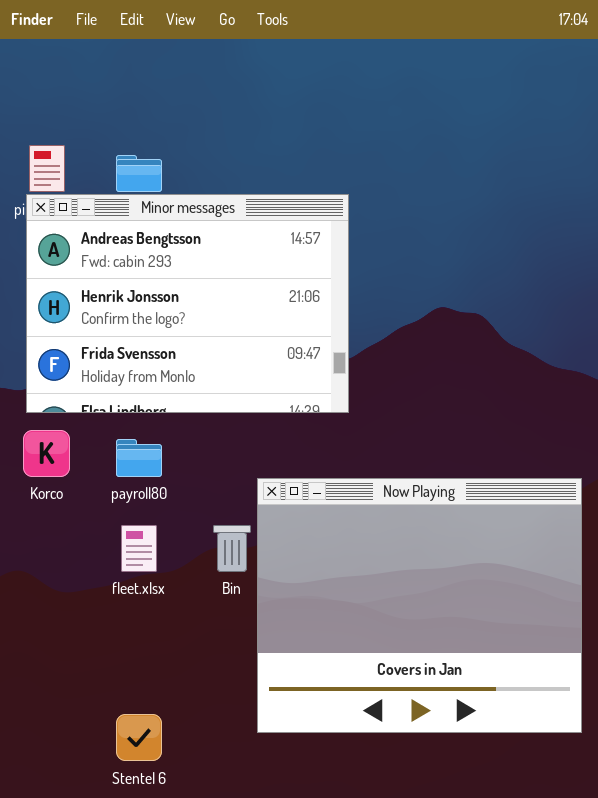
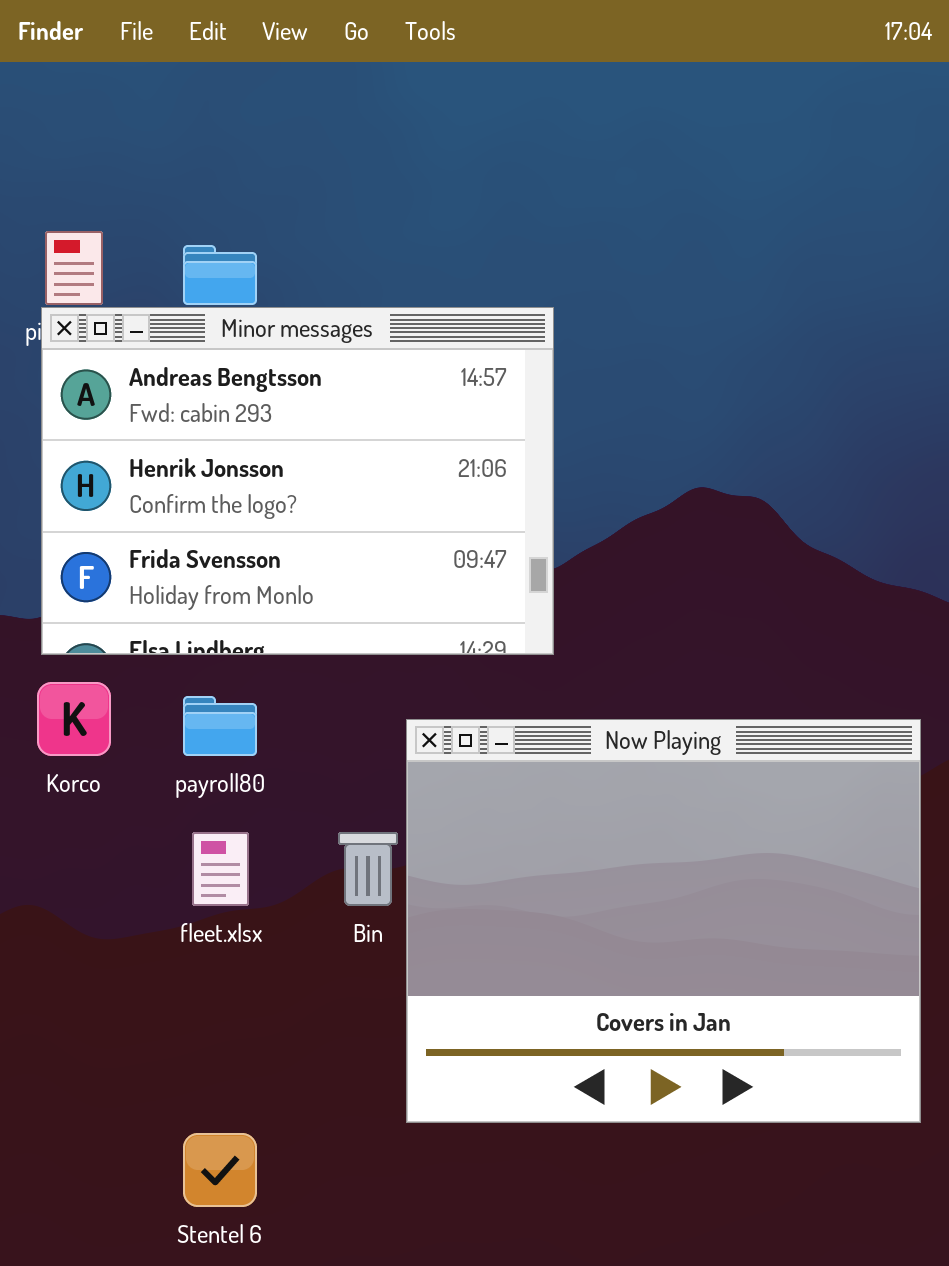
Now Playing: [257,478,582,733] -> [406,719,921,1123], moved

